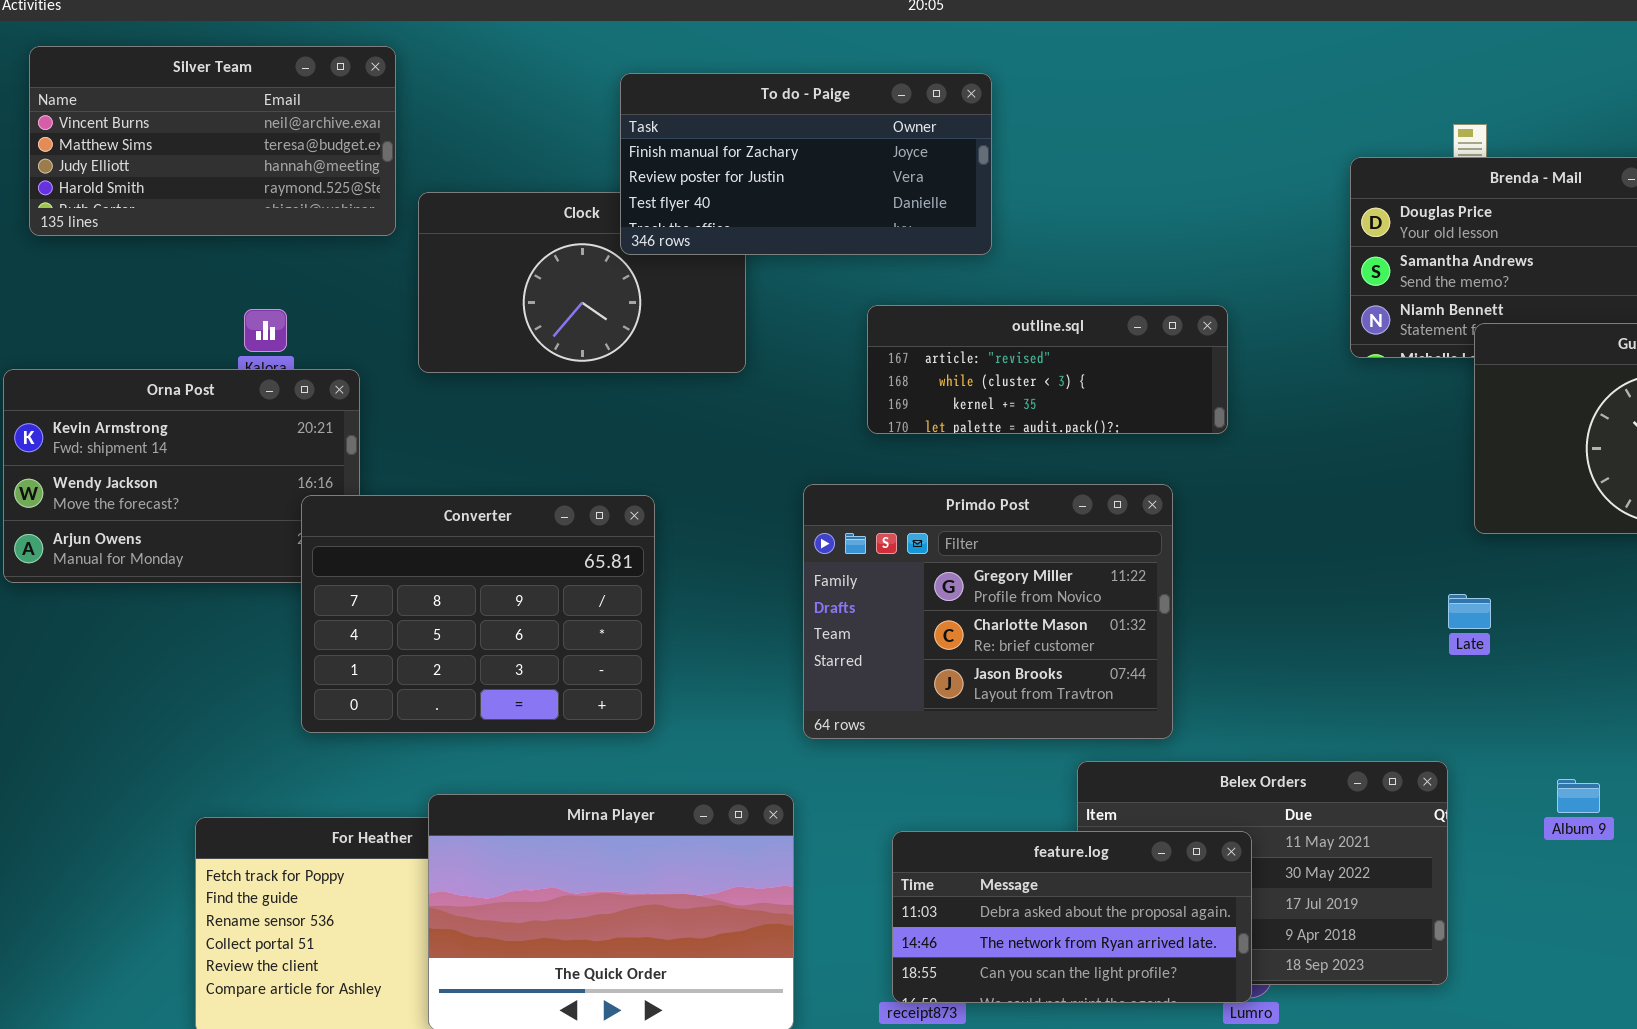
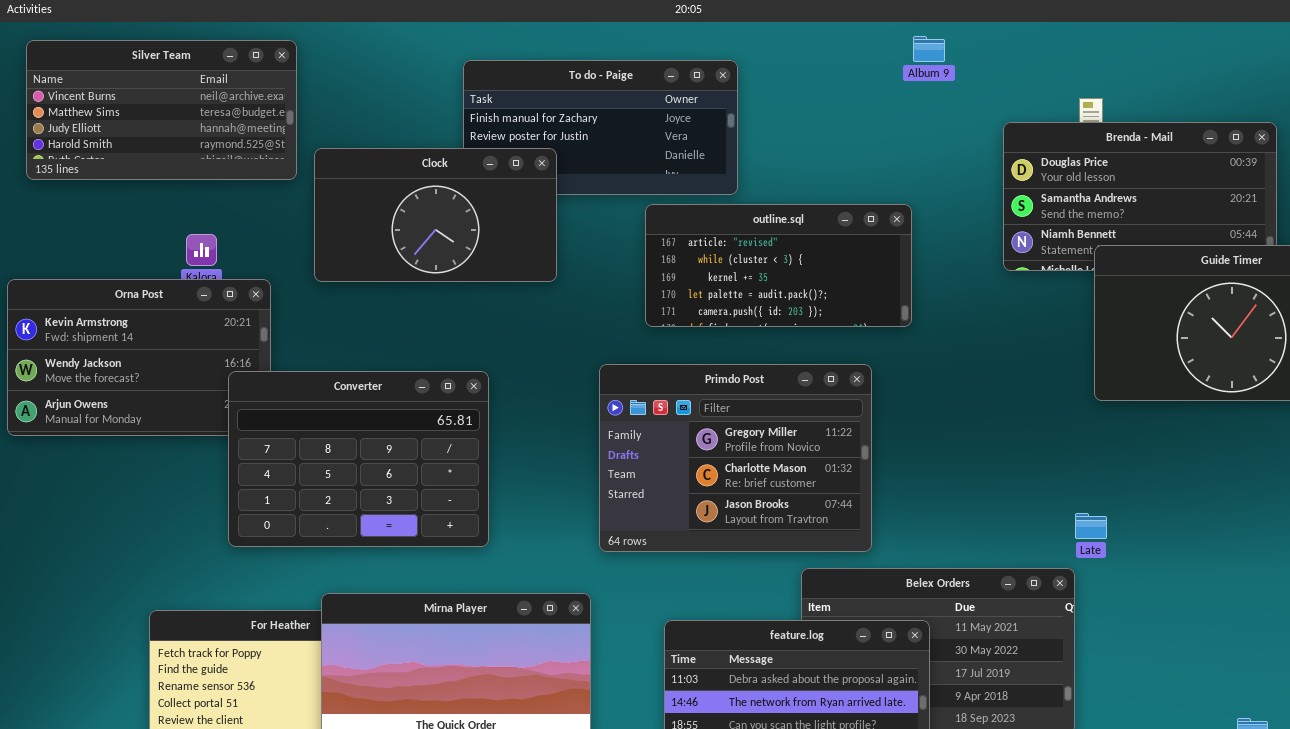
Clock: [418,192,746,373] -> [314,148,557,282], raised
outline.sql: [867,305,1228,434] -> [645,204,912,327], resized
Late: [1448,594,1491,629] -> [1075,513,1107,539], moved
Album 9: [1557,779,1600,813] -> [913,36,945,62], moved

